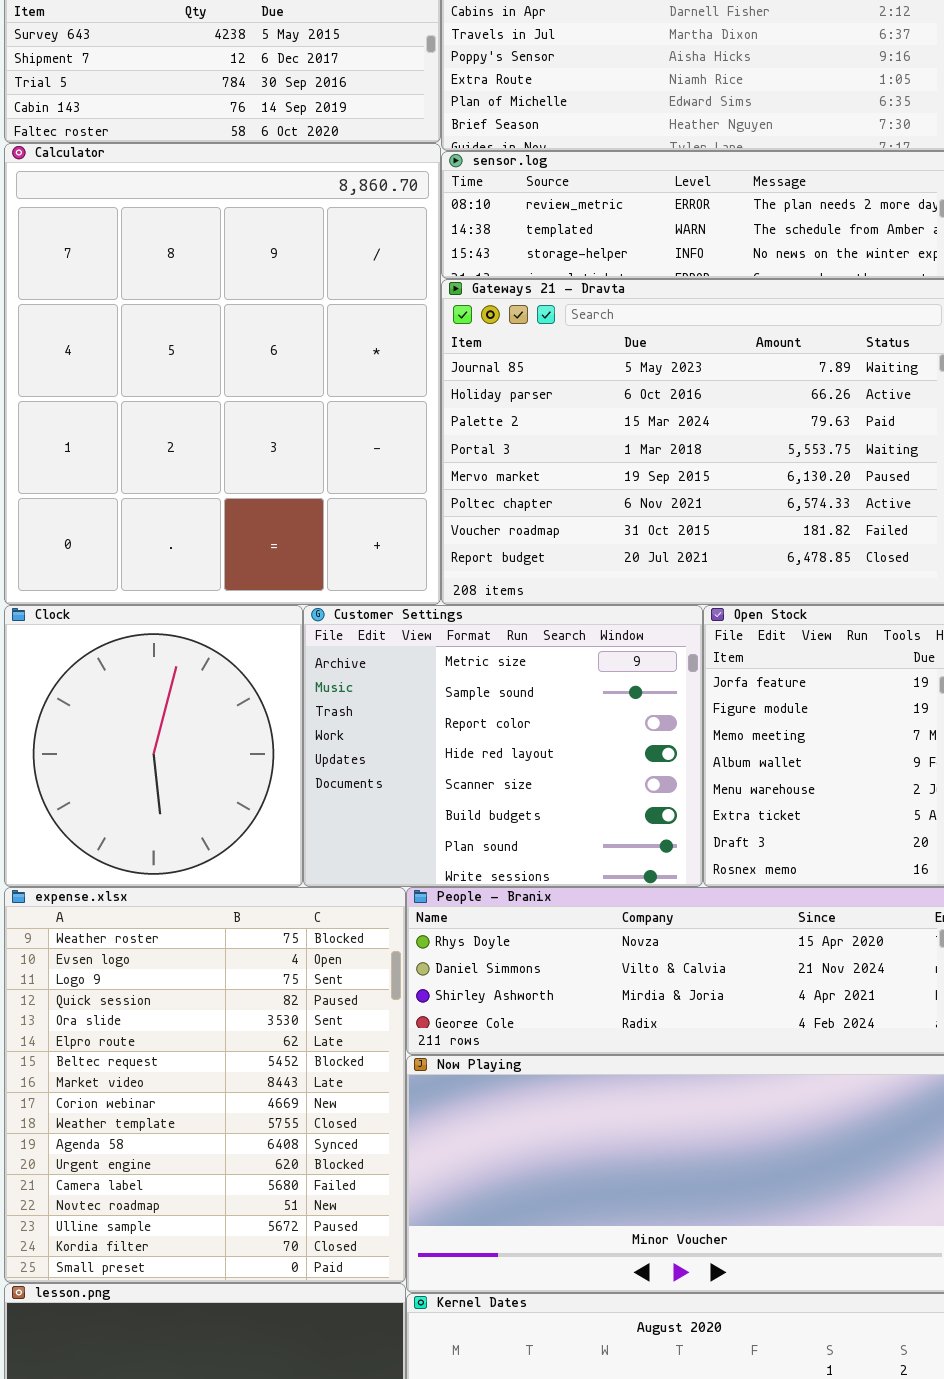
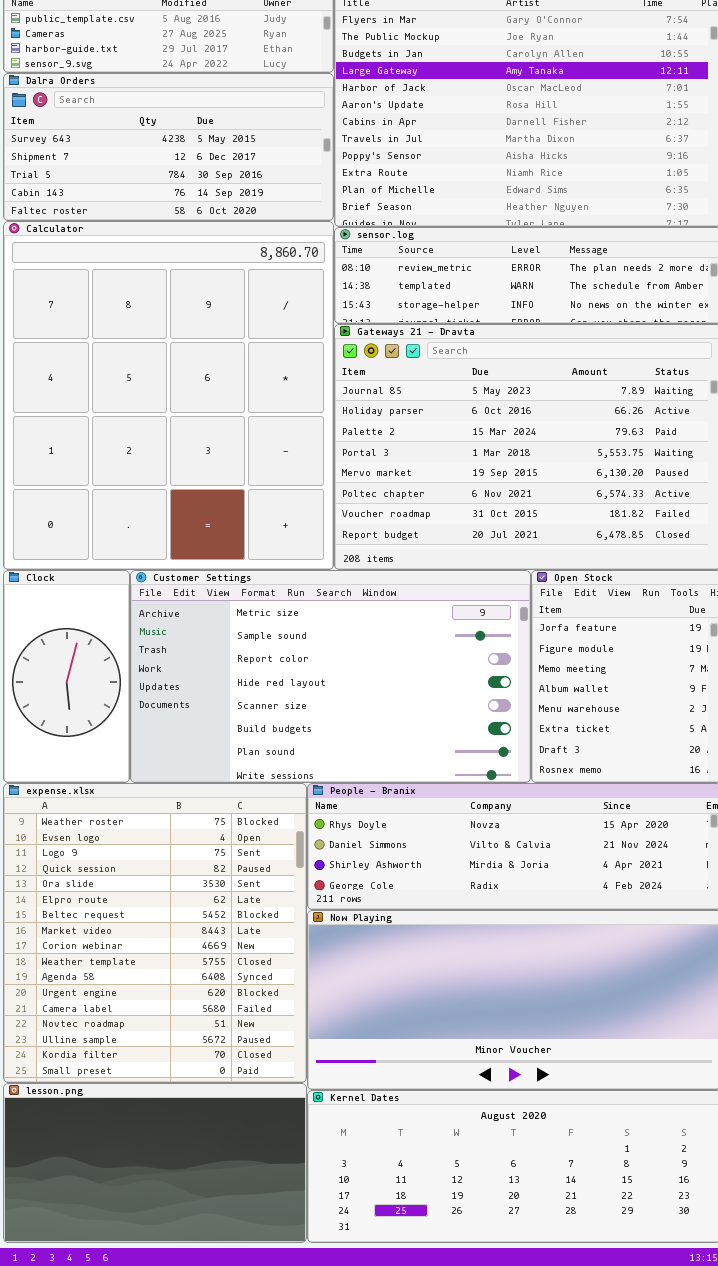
Clock: [4,605,303,887] -> [3,570,130,783], resized
Customer Settings: [303,605,703,887] -> [130,570,531,783], resized

